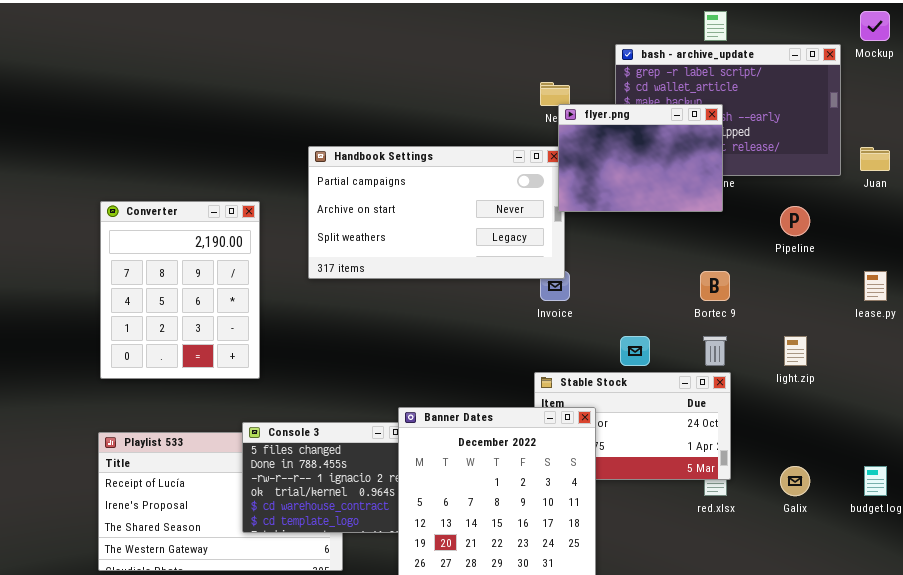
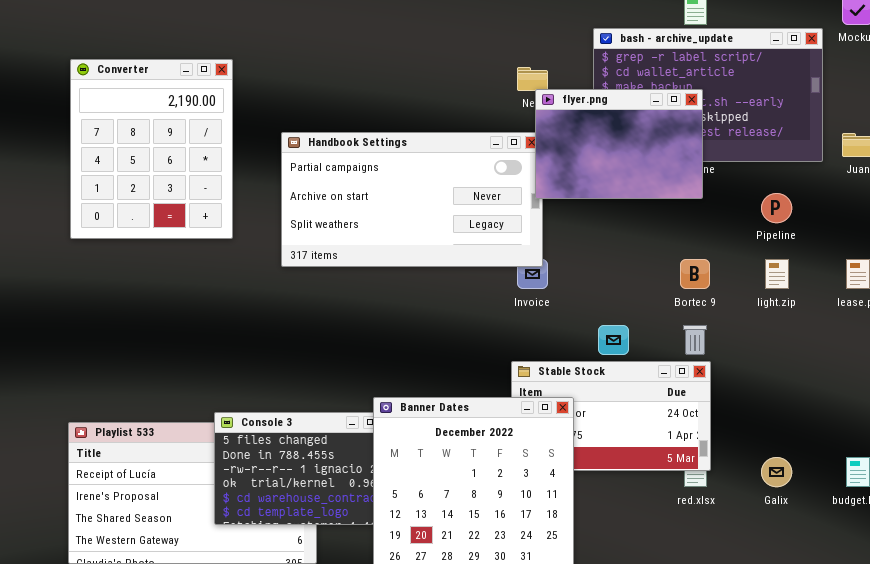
Converter: [100,201,260,379] -> [70,59,233,239], moved
light.zip: [784,336,807,366] -> [765,259,789,289], moved

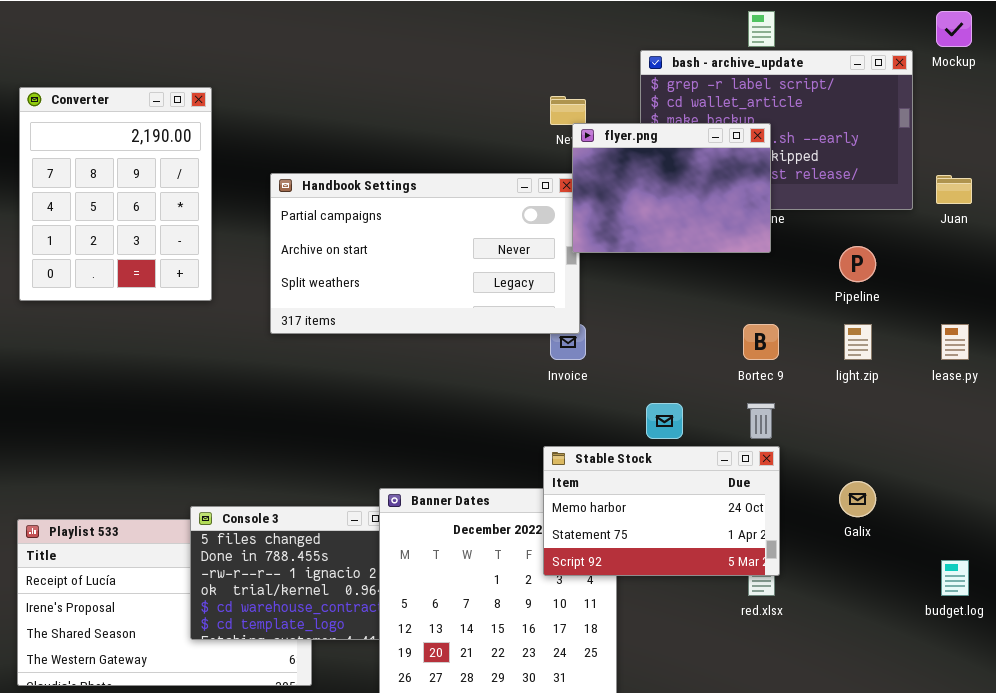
Stable Stock: [511,361,711,471] -> [543,446,780,576], raised
Galix: [761,457,792,487] -> [839,481,876,517], moved

